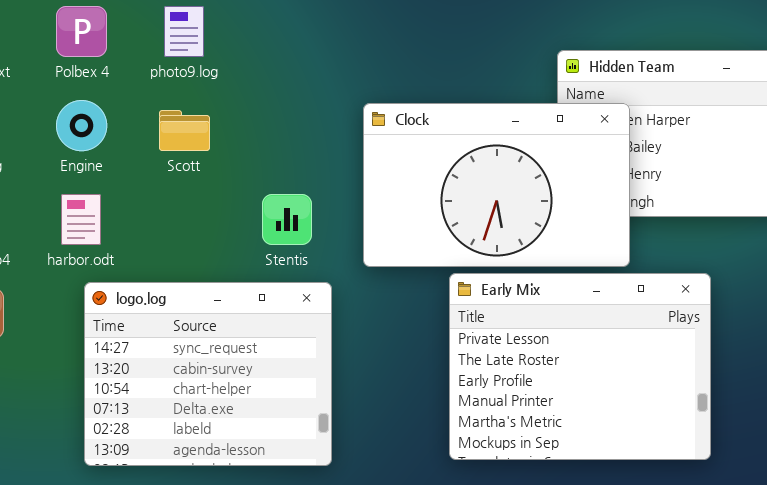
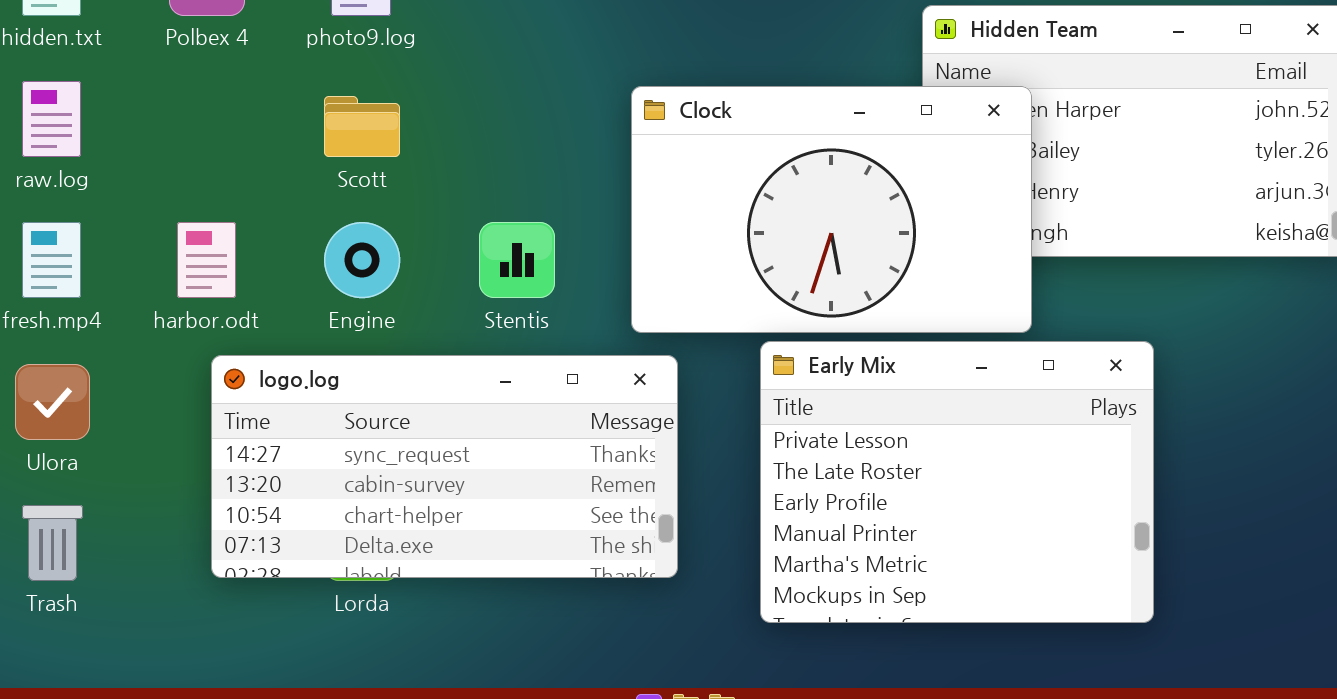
Engine: [56,100,107,151] -> [324,222,400,298], moved
logo.log: [84,282,332,466] -> [211,355,678,578], resized

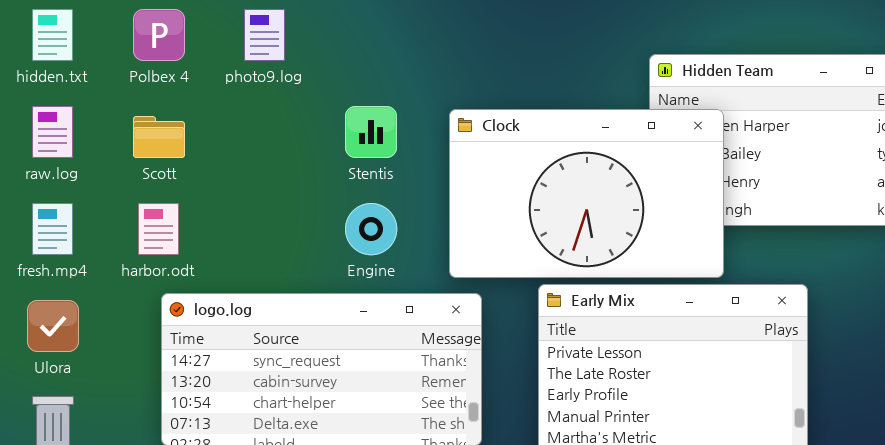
Scott: [324,96,400,157] -> [133,116,185,158], moved
Engine: [324,222,400,298] -> [345,203,397,255], moved
Stentis: [479,222,555,298] -> [345,106,397,158], moved

